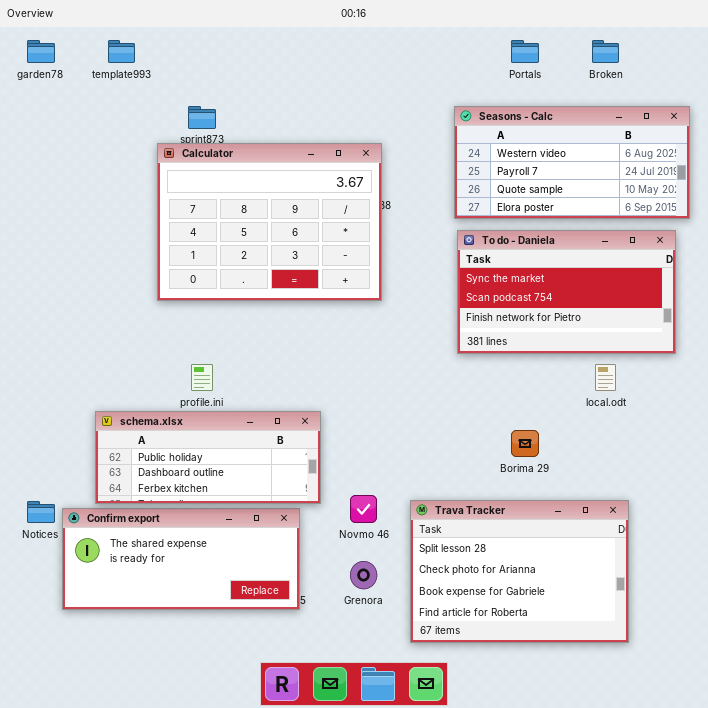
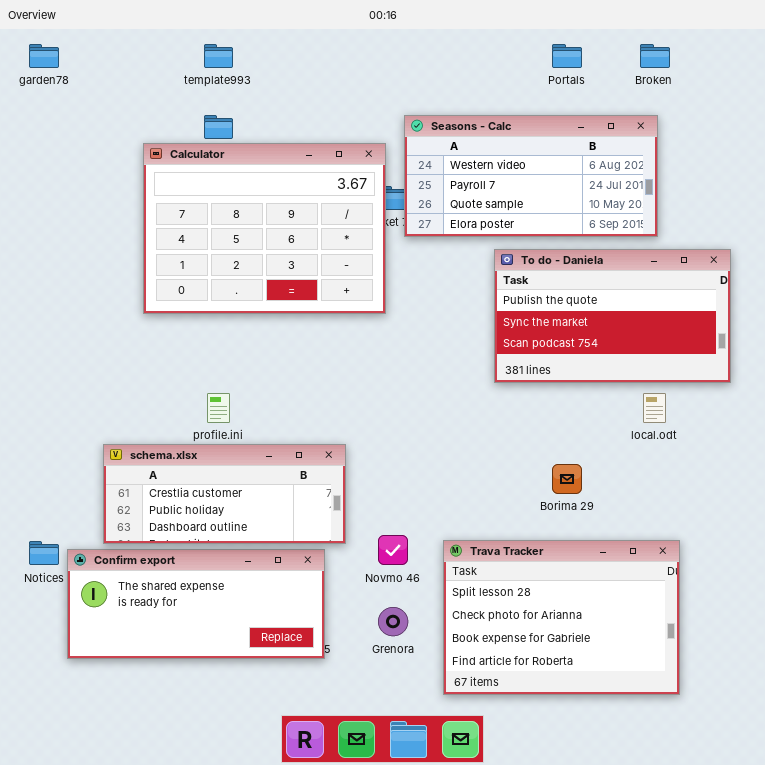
template993: [108,40,135,63] -> [204,44,233,68], moved
Seasons - Calc: [454,106,690,219] -> [404,115,658,237], moved
Calculator: [157,143,382,301] -> [143,143,386,314], moved
To do - Daniela: [457,230,676,354] -> [494,249,731,383], scrolled up 1 row
schema.xlsx: [95,411,321,504] -> [103,444,346,544], scrolled up 1 row

